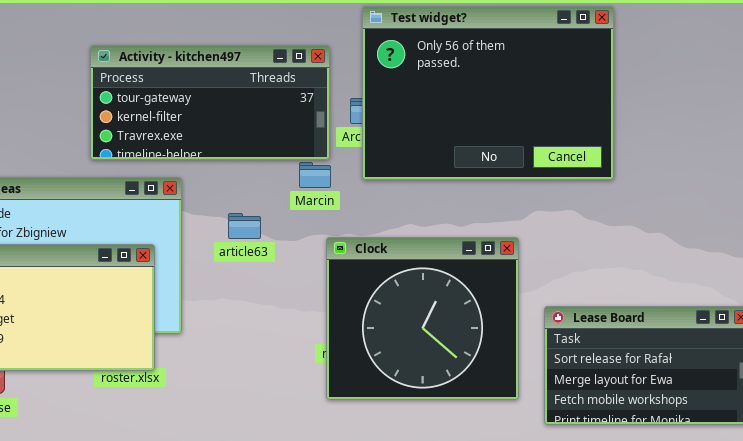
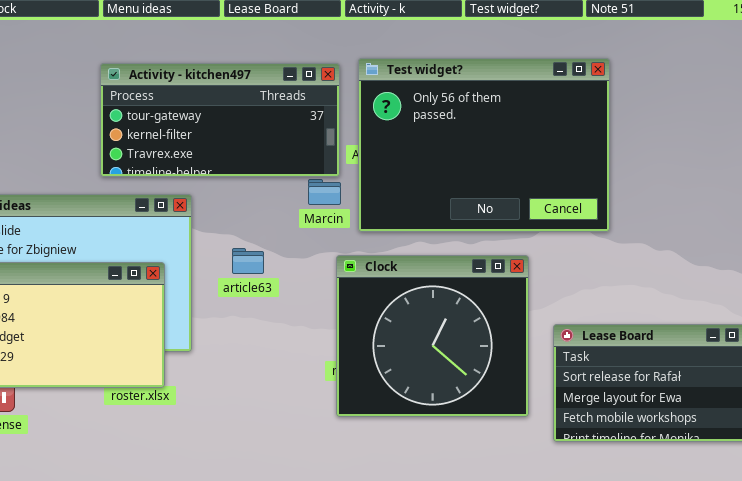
Test widget?: [362,6,614,180] -> [358,58,610,232], moved
article63: [228,213,261,239] -> [232,248,264,274], moved

